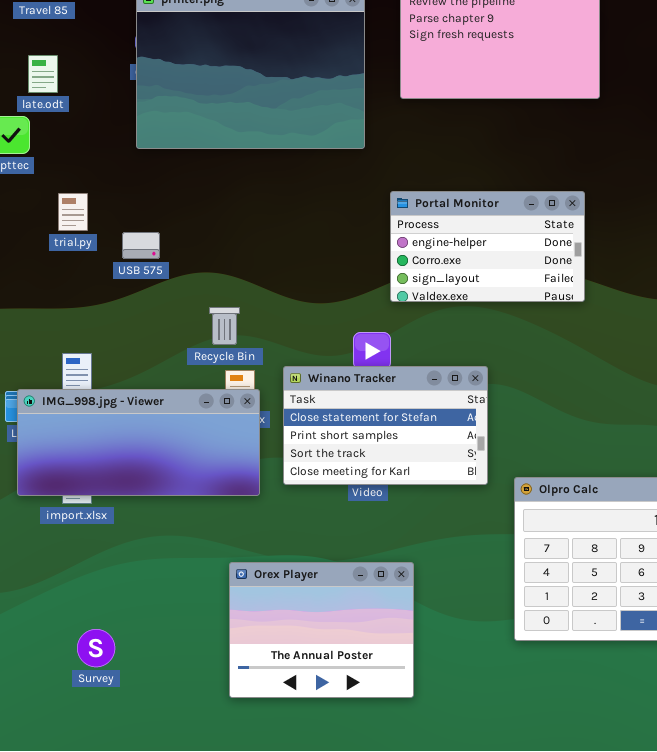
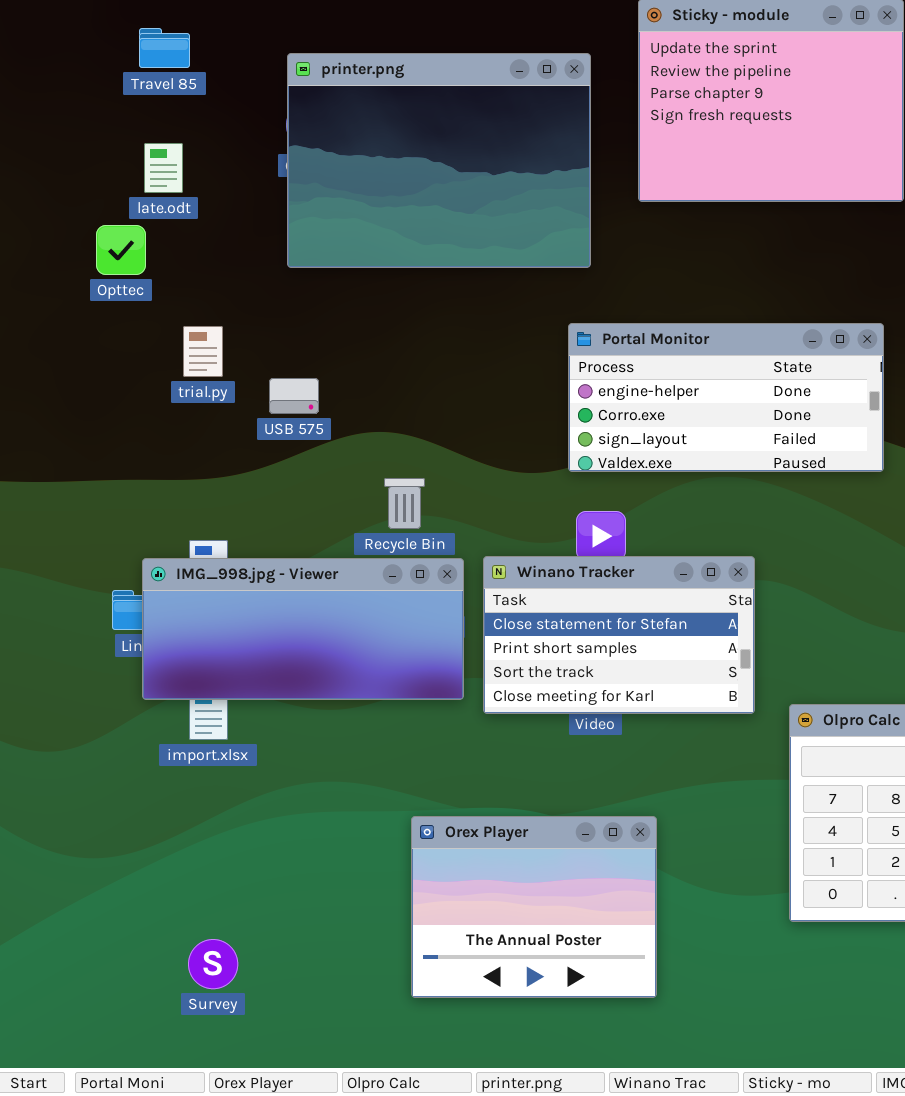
Portal Monitor: [390,191,585,302] -> [568,323,884,472], resized
IMG_998.jpg - Viewer: [17,389,260,496] -> [142,558,464,700], moved
Survey: [77,629,115,667] -> [188,939,238,989], moved

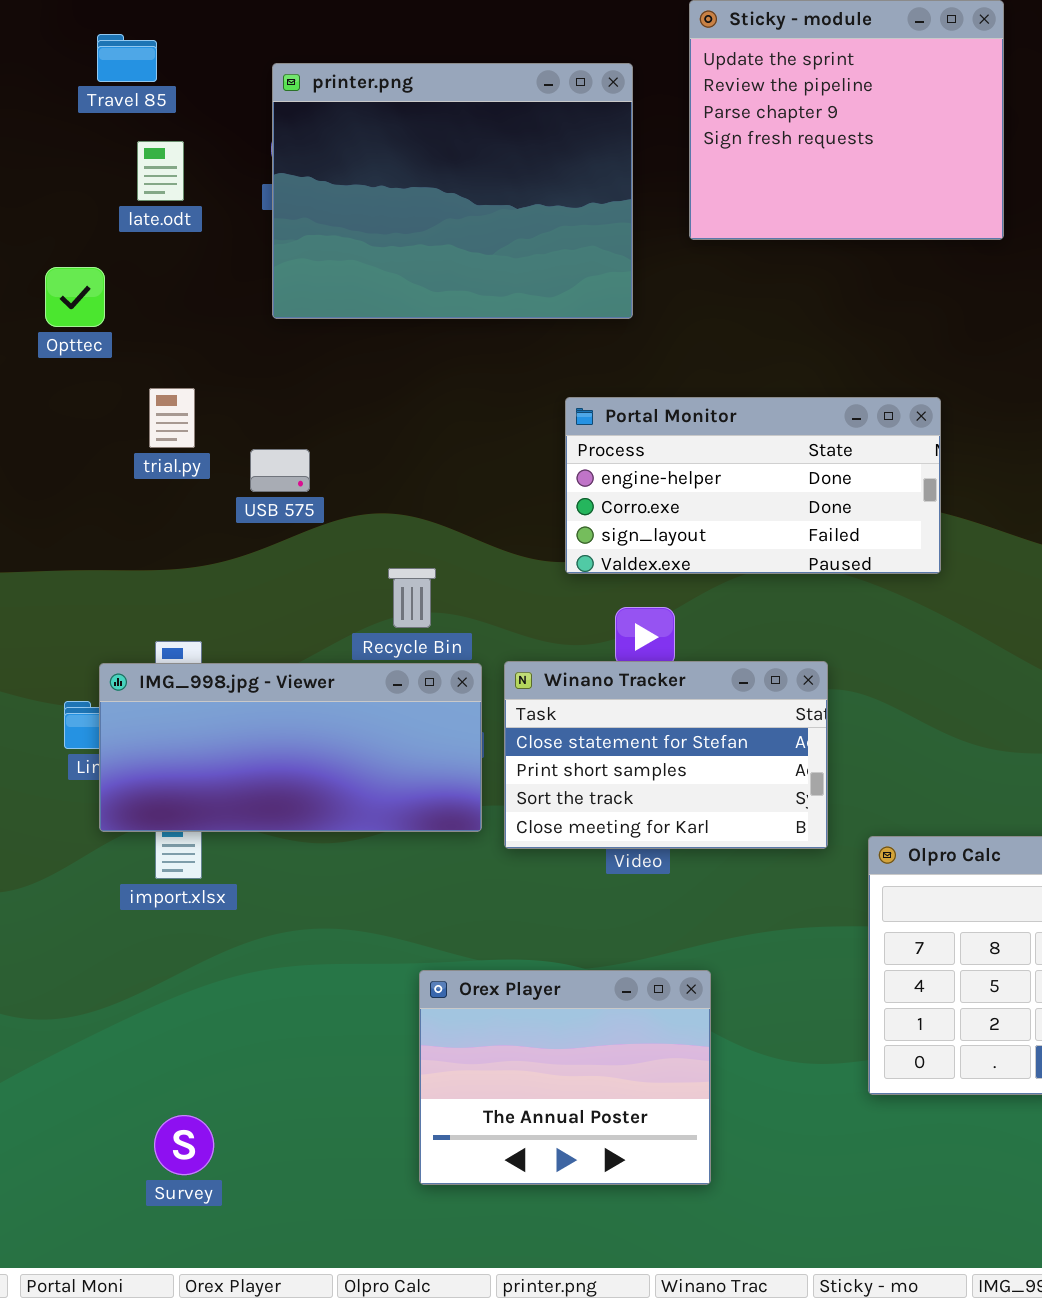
late.odt: [144,143,183,193] -> [137,141,184,201], moved
Portal Monitor: [568,323,884,472] -> [565,397,941,574], moved

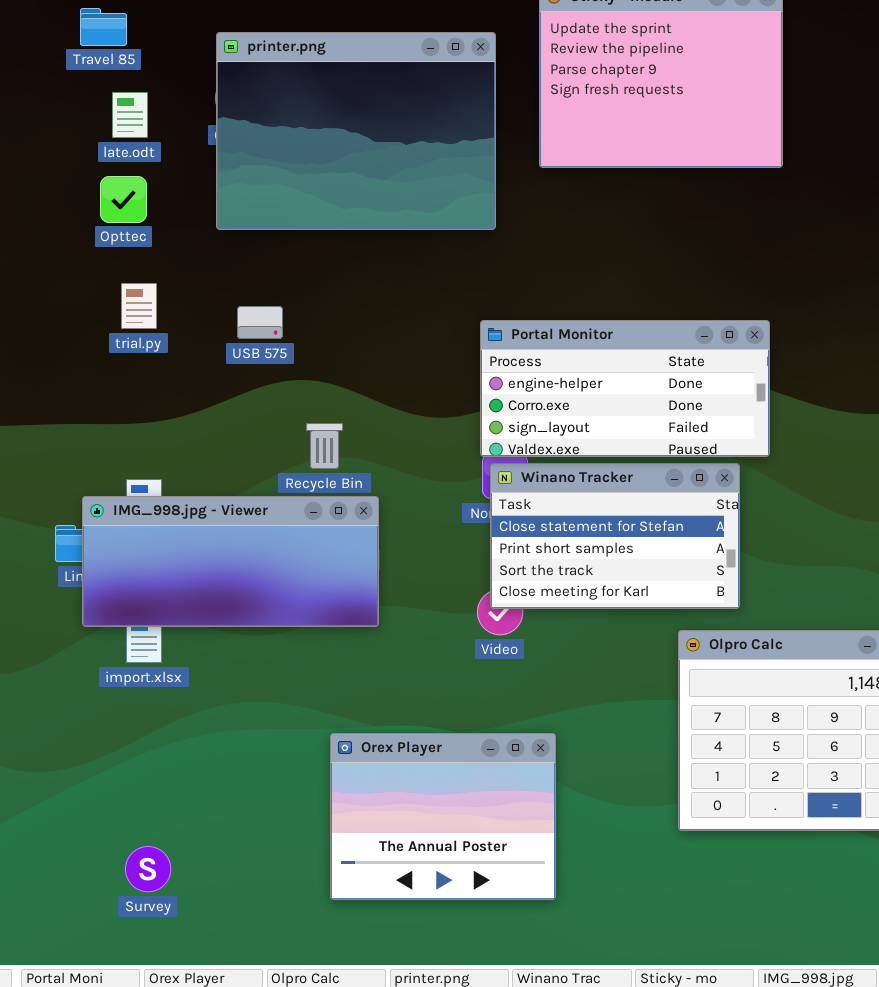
Opttec: [45,267,105,327] -> [100,176,147,223], moved
Portal Monitor: [565,397,941,574] -> [480,320,770,457], moved
USB 575: [250,449,310,492] -> [237,306,283,339], moved
Winano Tracker: [504,661,828,849] -> [490,463,740,609], moved

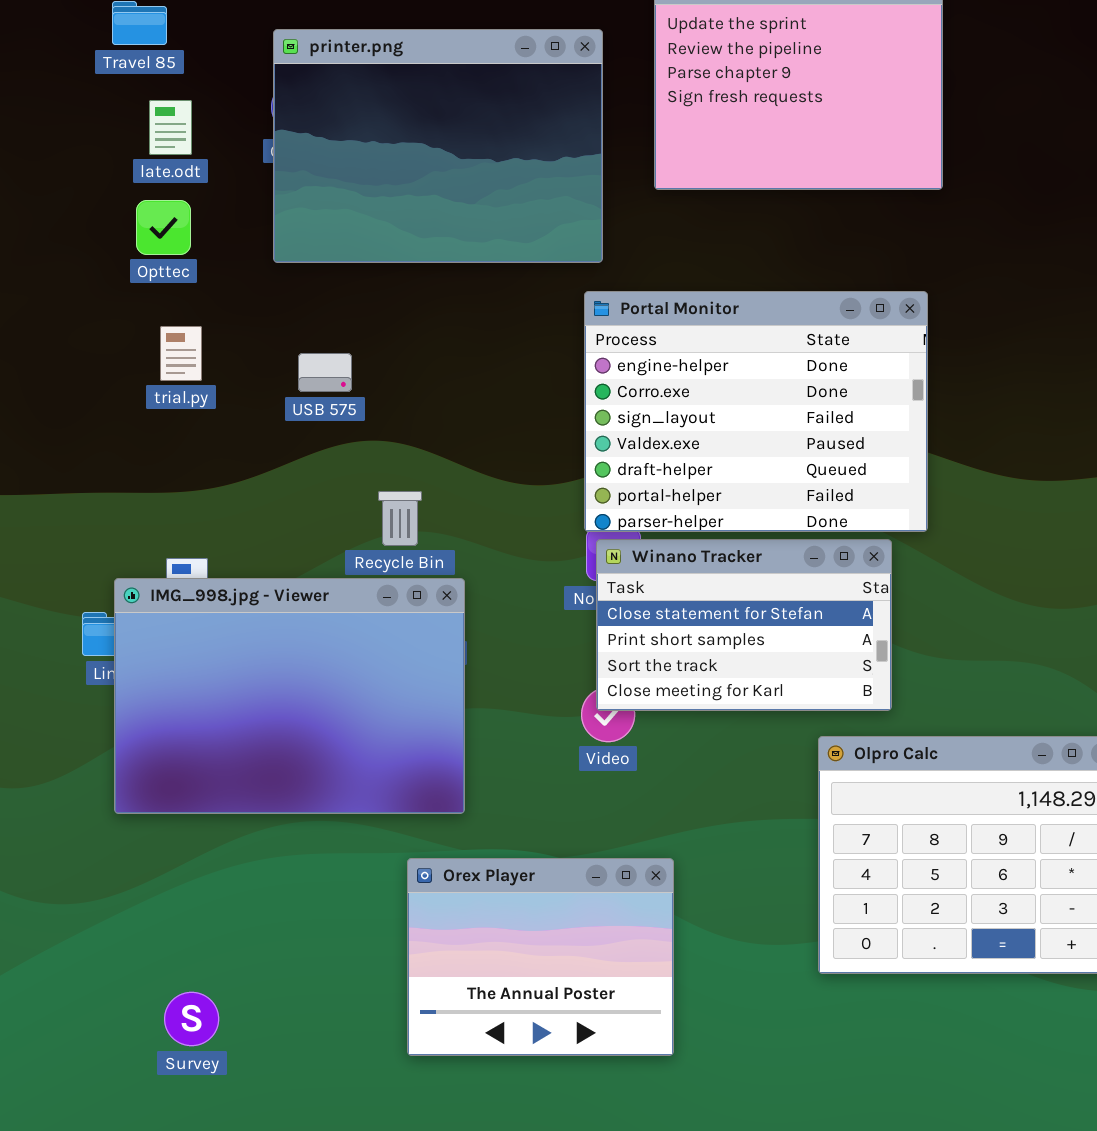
Portal Monitor: [480,320,770,457] -> [584,291,928,532], resized
IMG_998.jpg - Viewer: [82,496,379,627] -> [114,578,465,814], resized

